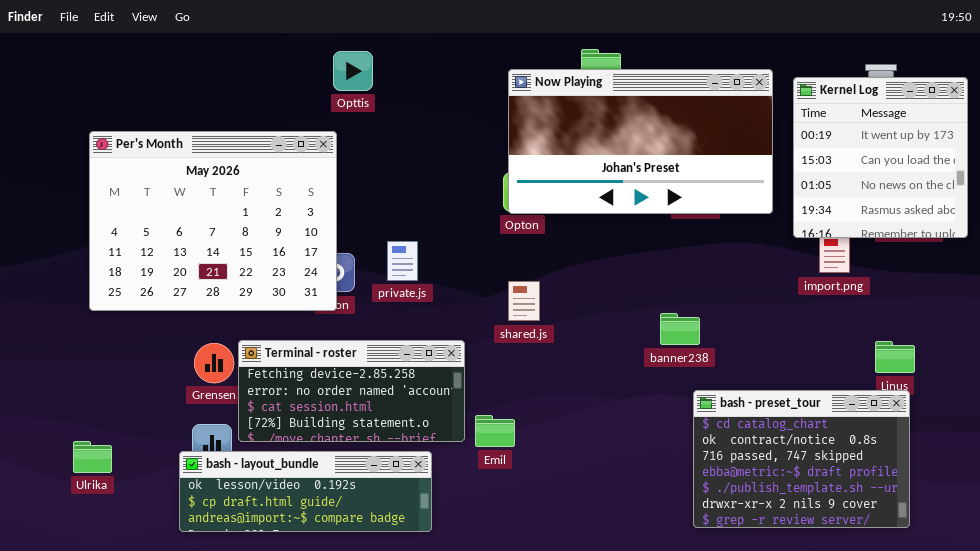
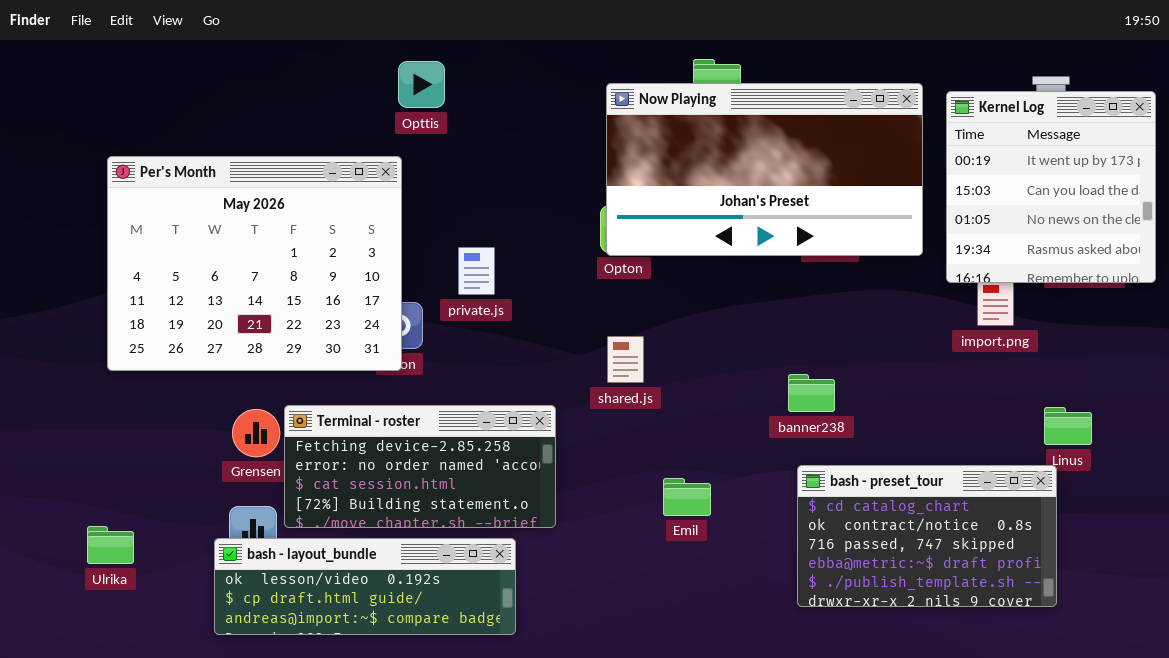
private.js: [387,241,418,281] -> [458,247,495,295], moved
bash - preset_tour: [693,390,910,528] -> [797,465,1057,607], moved, resized
Emil: [475,415,515,447] -> [663,478,711,516], moved

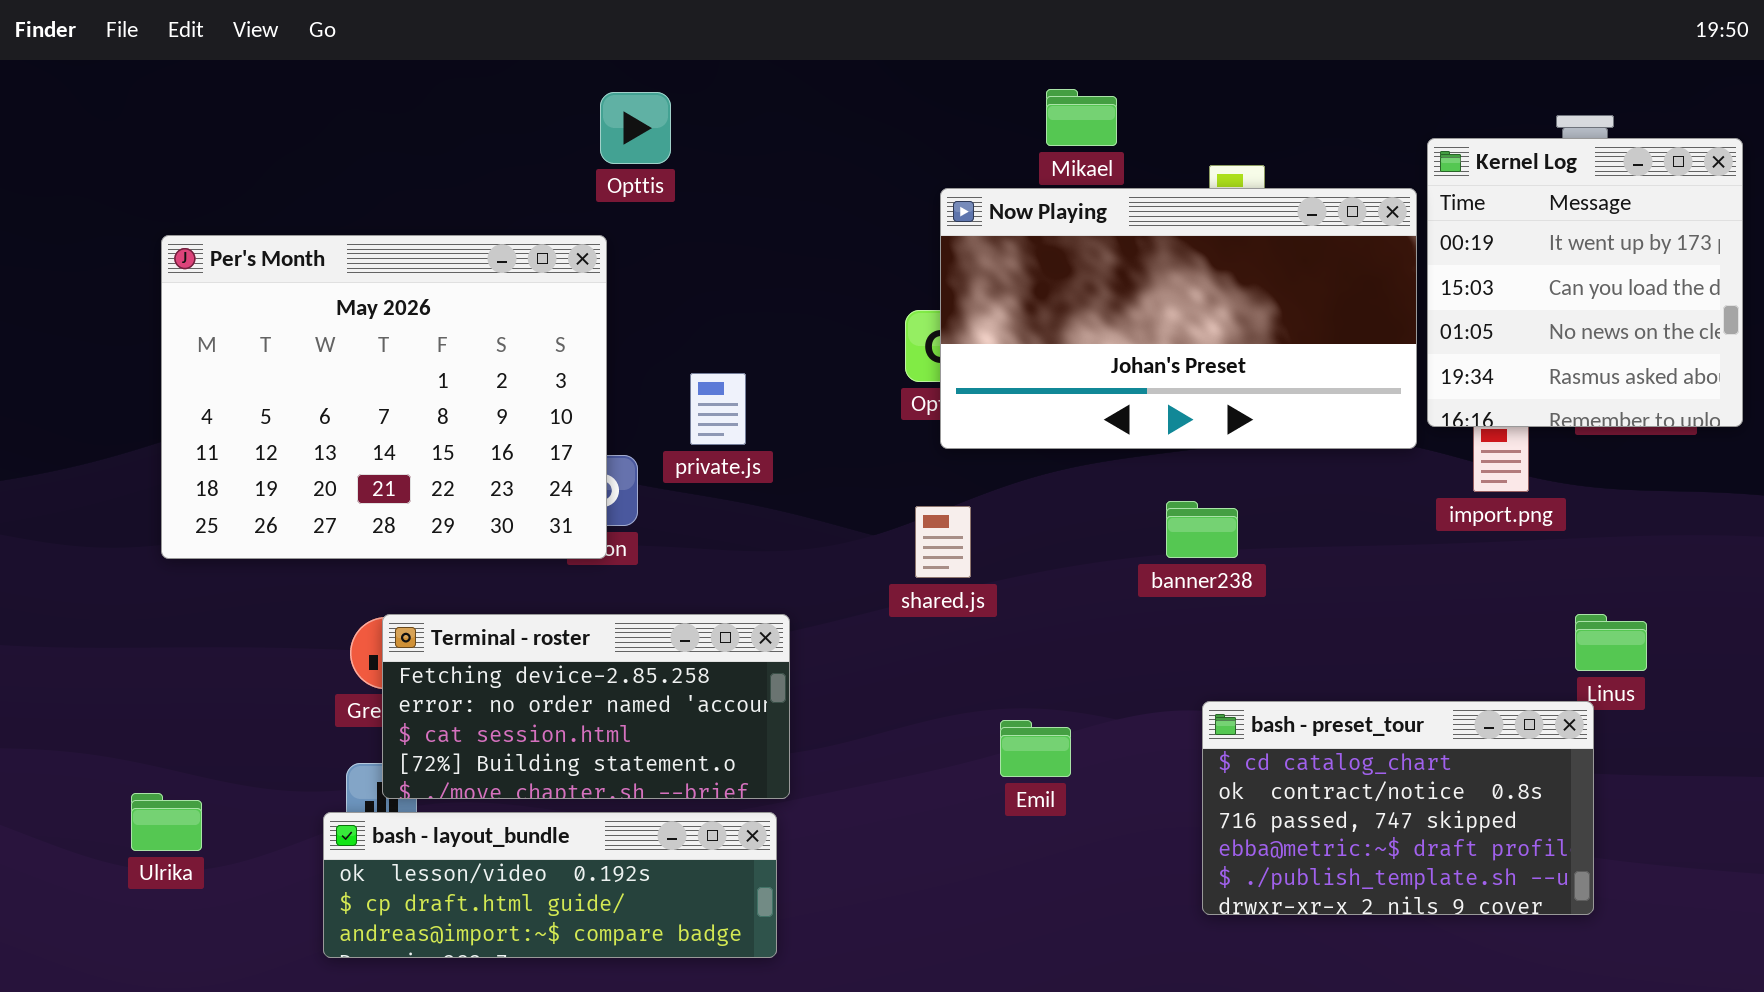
Now Playing: [606,83,923,256] -> [940,188,1417,449], moved
banner238: [788,374,835,412] -> [1166,501,1238,558], moved
Terminal - roster: [284,405,556,528] -> [382,614,790,799], moved

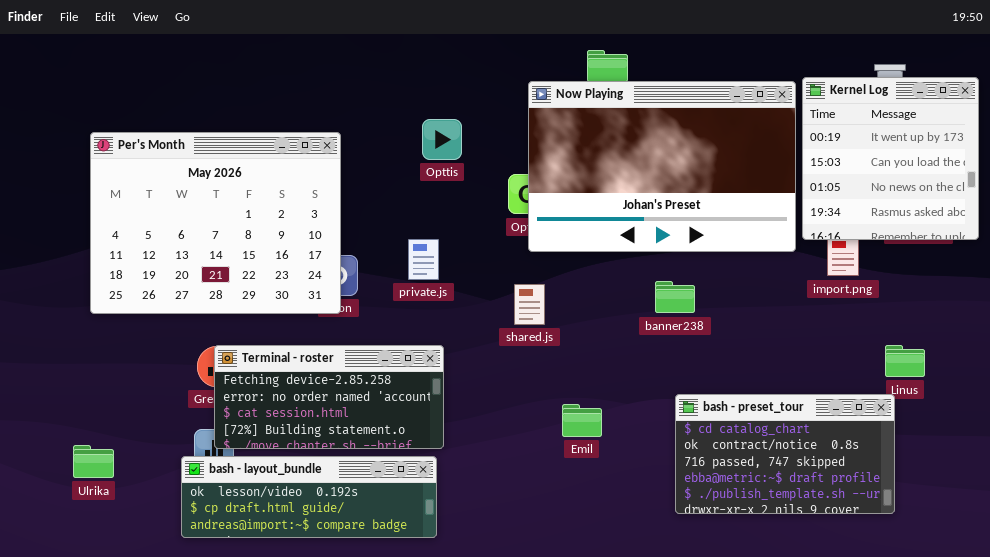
Opttis: [600,92,671,164] -> [422,119,462,160], moved
Now Playing: [940,188,1417,449] -> [528,81,796,252], resized
private.js: [690,373,746,445] -> [408,239,439,280], moved

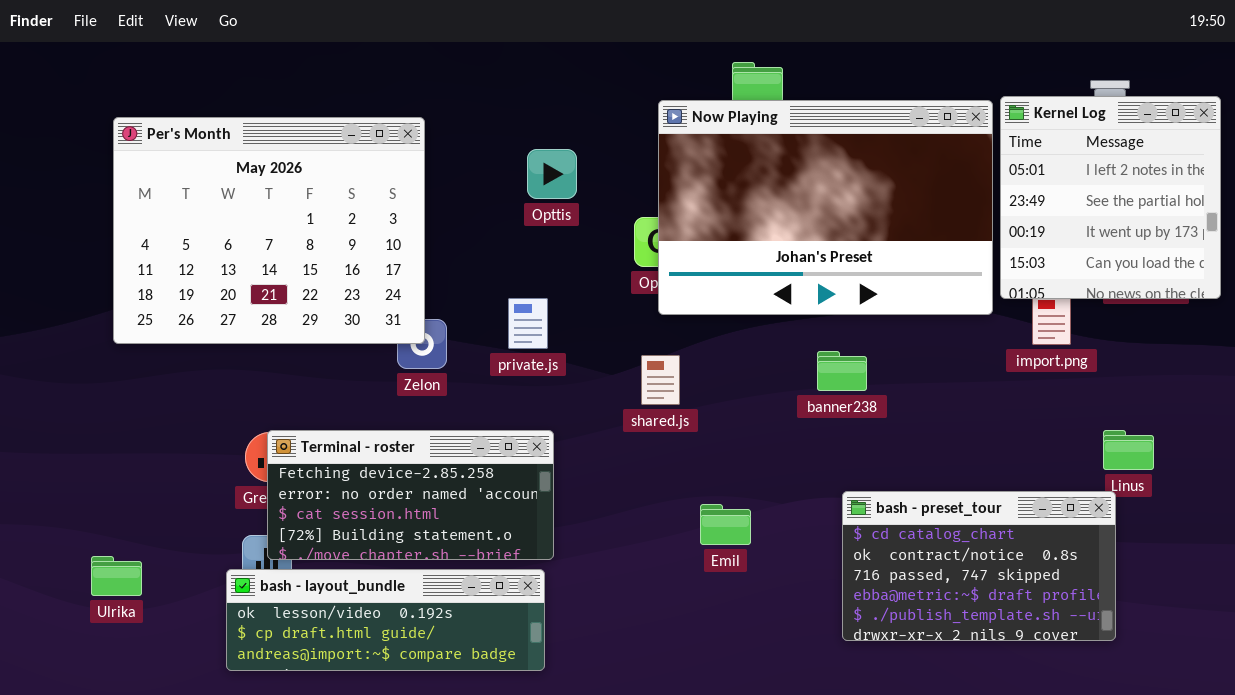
Kernel Log: [802,77,979,240] -> [1000,96,1221,299], scrolled up 2 rows
Per's Month: [90,132,341,314] -> [113,117,425,344], moved

